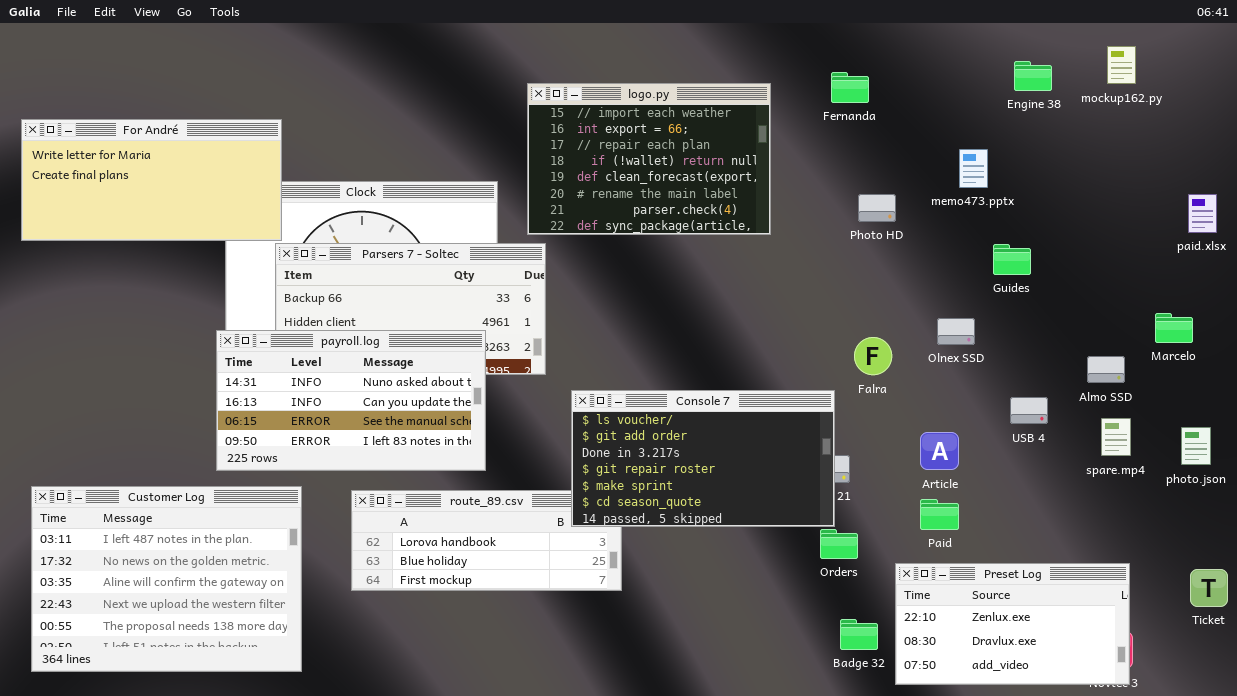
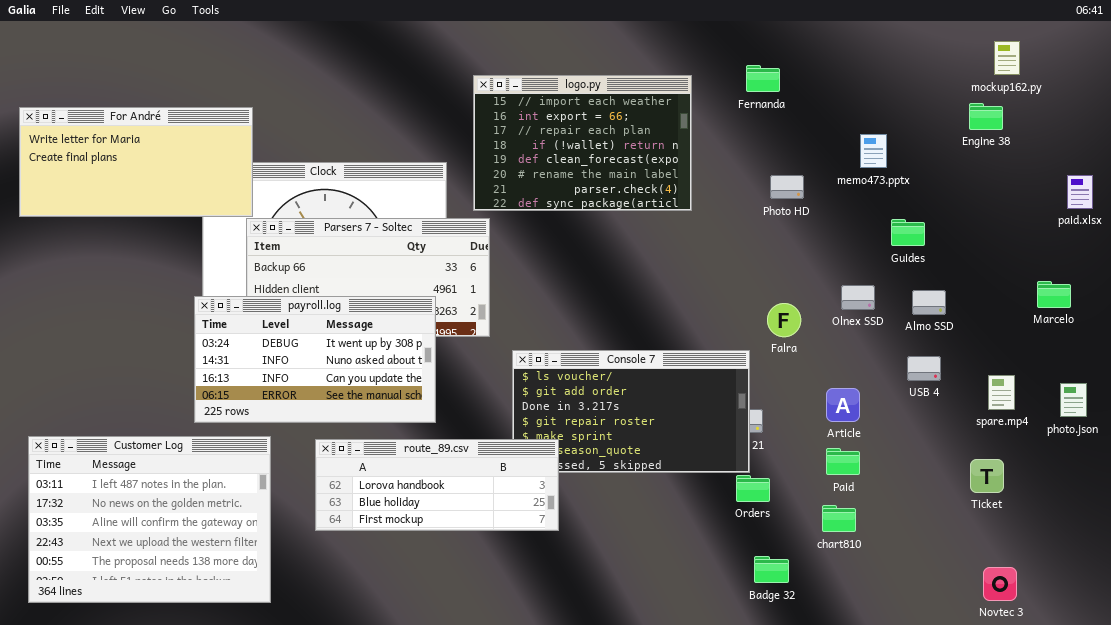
Engine 38: [1014,61,1052,91] -> [969,103,1003,130], moved
payroll.log: [216,330,486,471] -> [194,296,436,423], scrolled up 1 row
Almo SSD: [1087,356,1125,383] -> [912,290,946,315], moved
route_89.csv: [351,490,622,591] -> [315,439,559,531], raised
Preset Log: [895,563,1130,685] -> none, closed
Ticket: [1190,569,1228,607] -> [970,459,1004,493], moved

